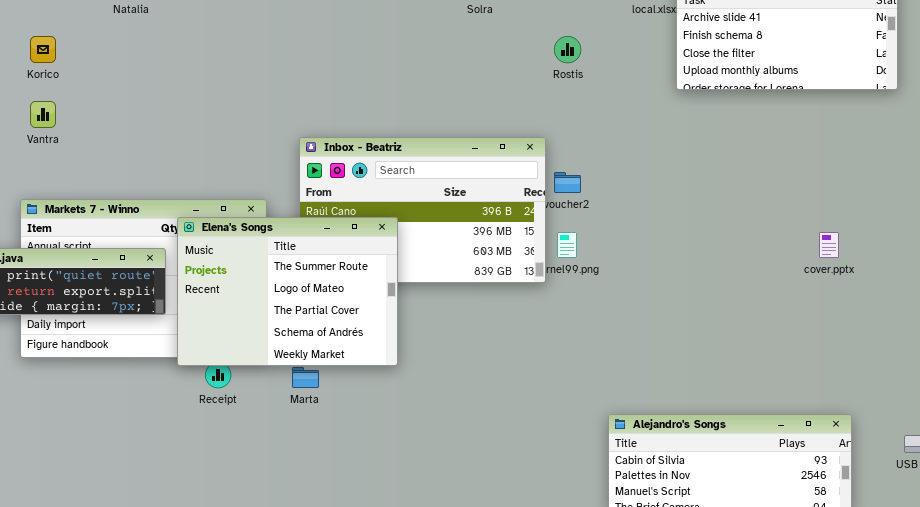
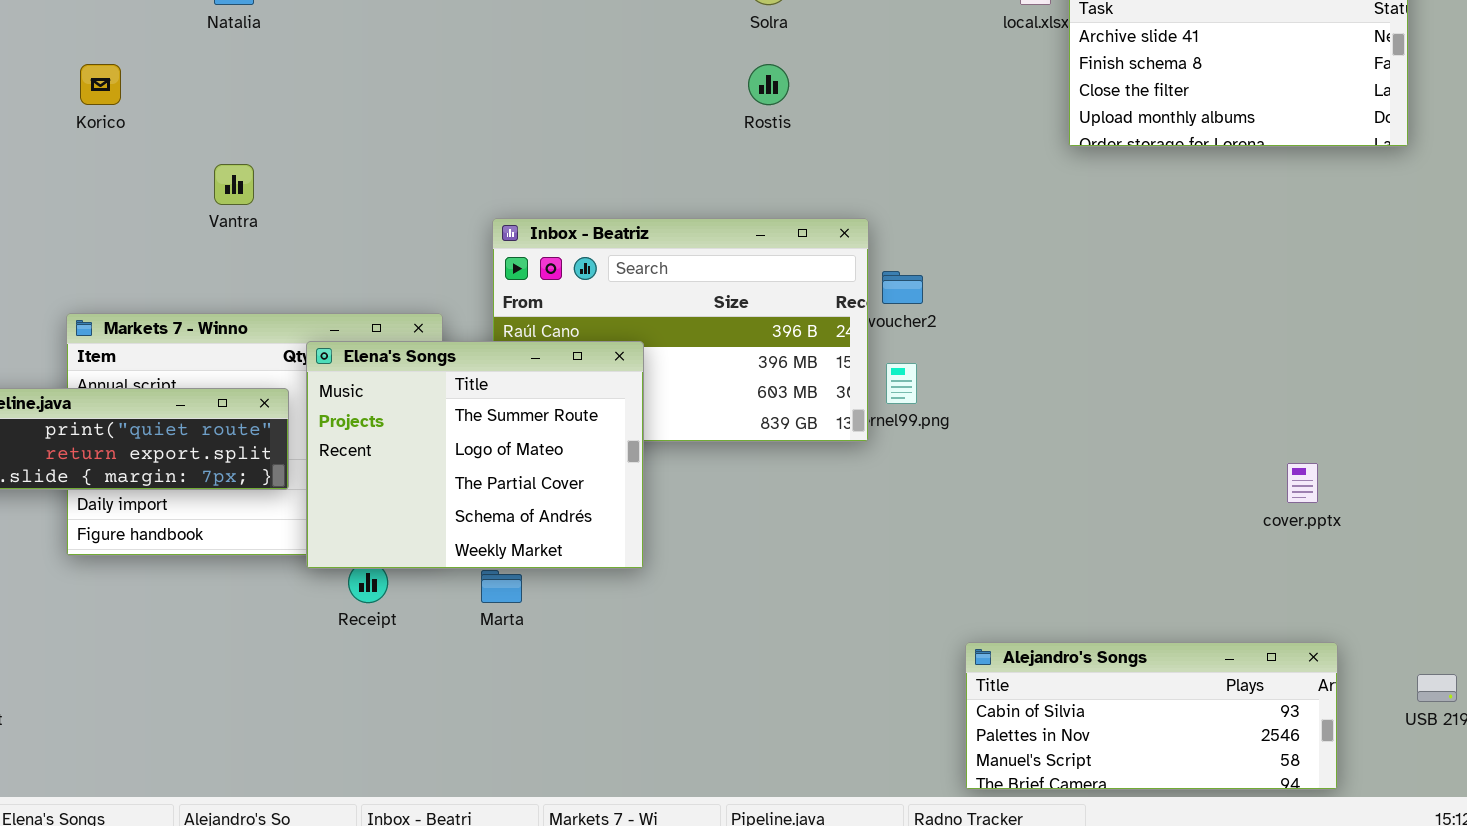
Rostis: [554,36,581,63] -> [748,64,789,105], moved
Vantra: [30,101,56,128] -> [214,164,254,205], moved
cover.pptx: [819,232,839,258] -> [1287,463,1318,503], moved

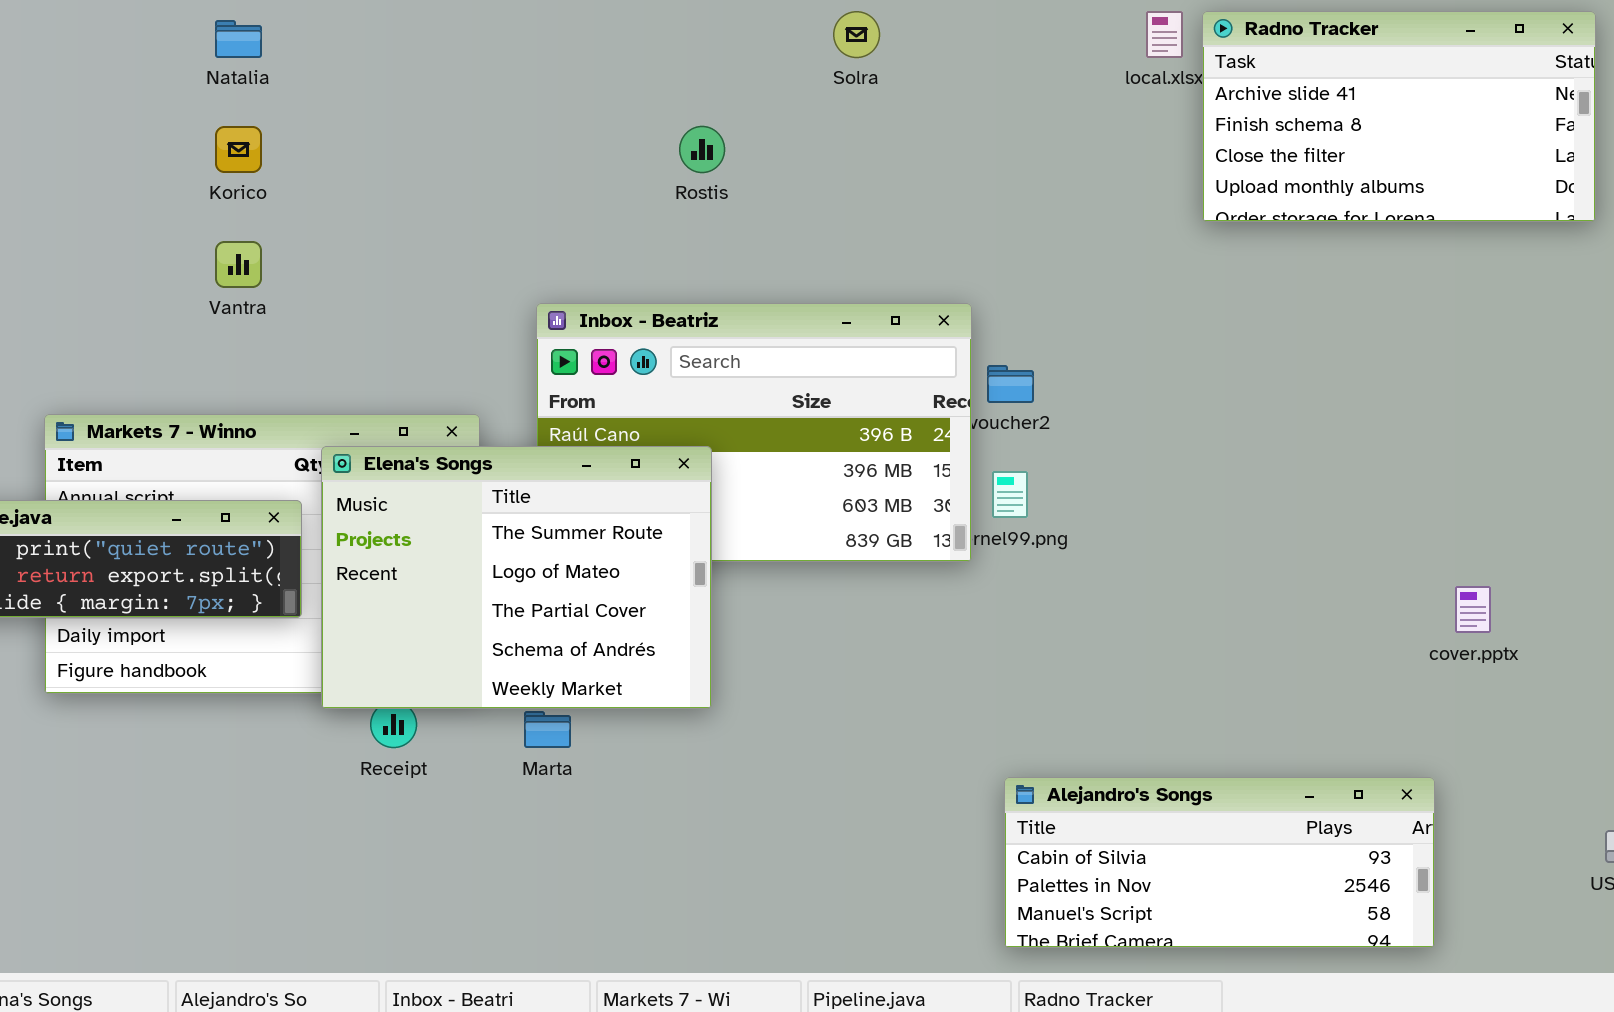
Korico: [80,64,121,105] -> [215,126,262,173], moved
Rostis: [748,64,789,105] -> [679,126,725,173], moved
Alejandro's Songs: [965,642,1338,790] -> [1004,777,1435,948], moved

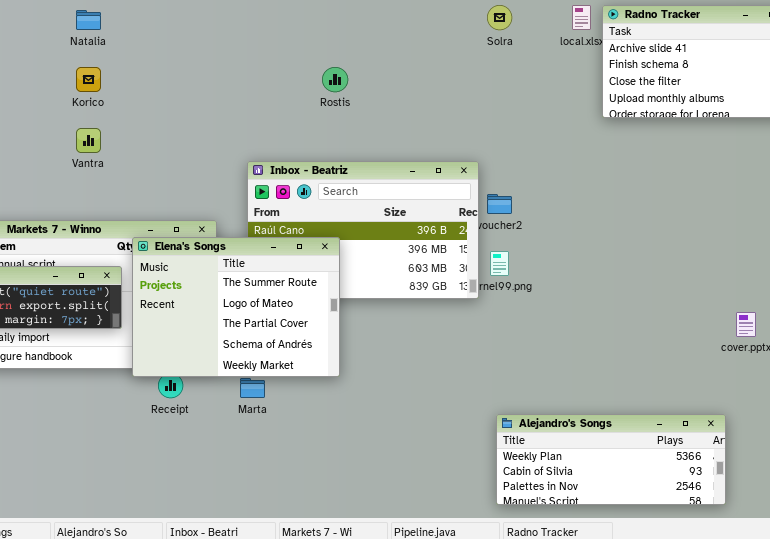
Solra: [833,11,880,58] -> [487,5,512,30], moved
Alejandro's Songs: [1004,777,1435,948] -> [496,414,726,505], scrolled up 1 row

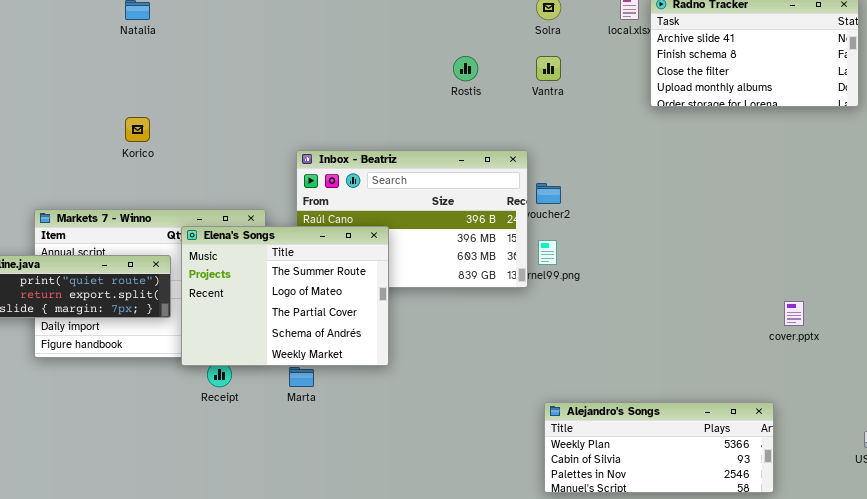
Korico: [76,67,101,92] -> [125,117,150,142], moved
Rostis: [322,67,348,92] -> [453,56,478,81], moved
Vantra: [76,128,101,153] -> [536,56,561,81], moved

